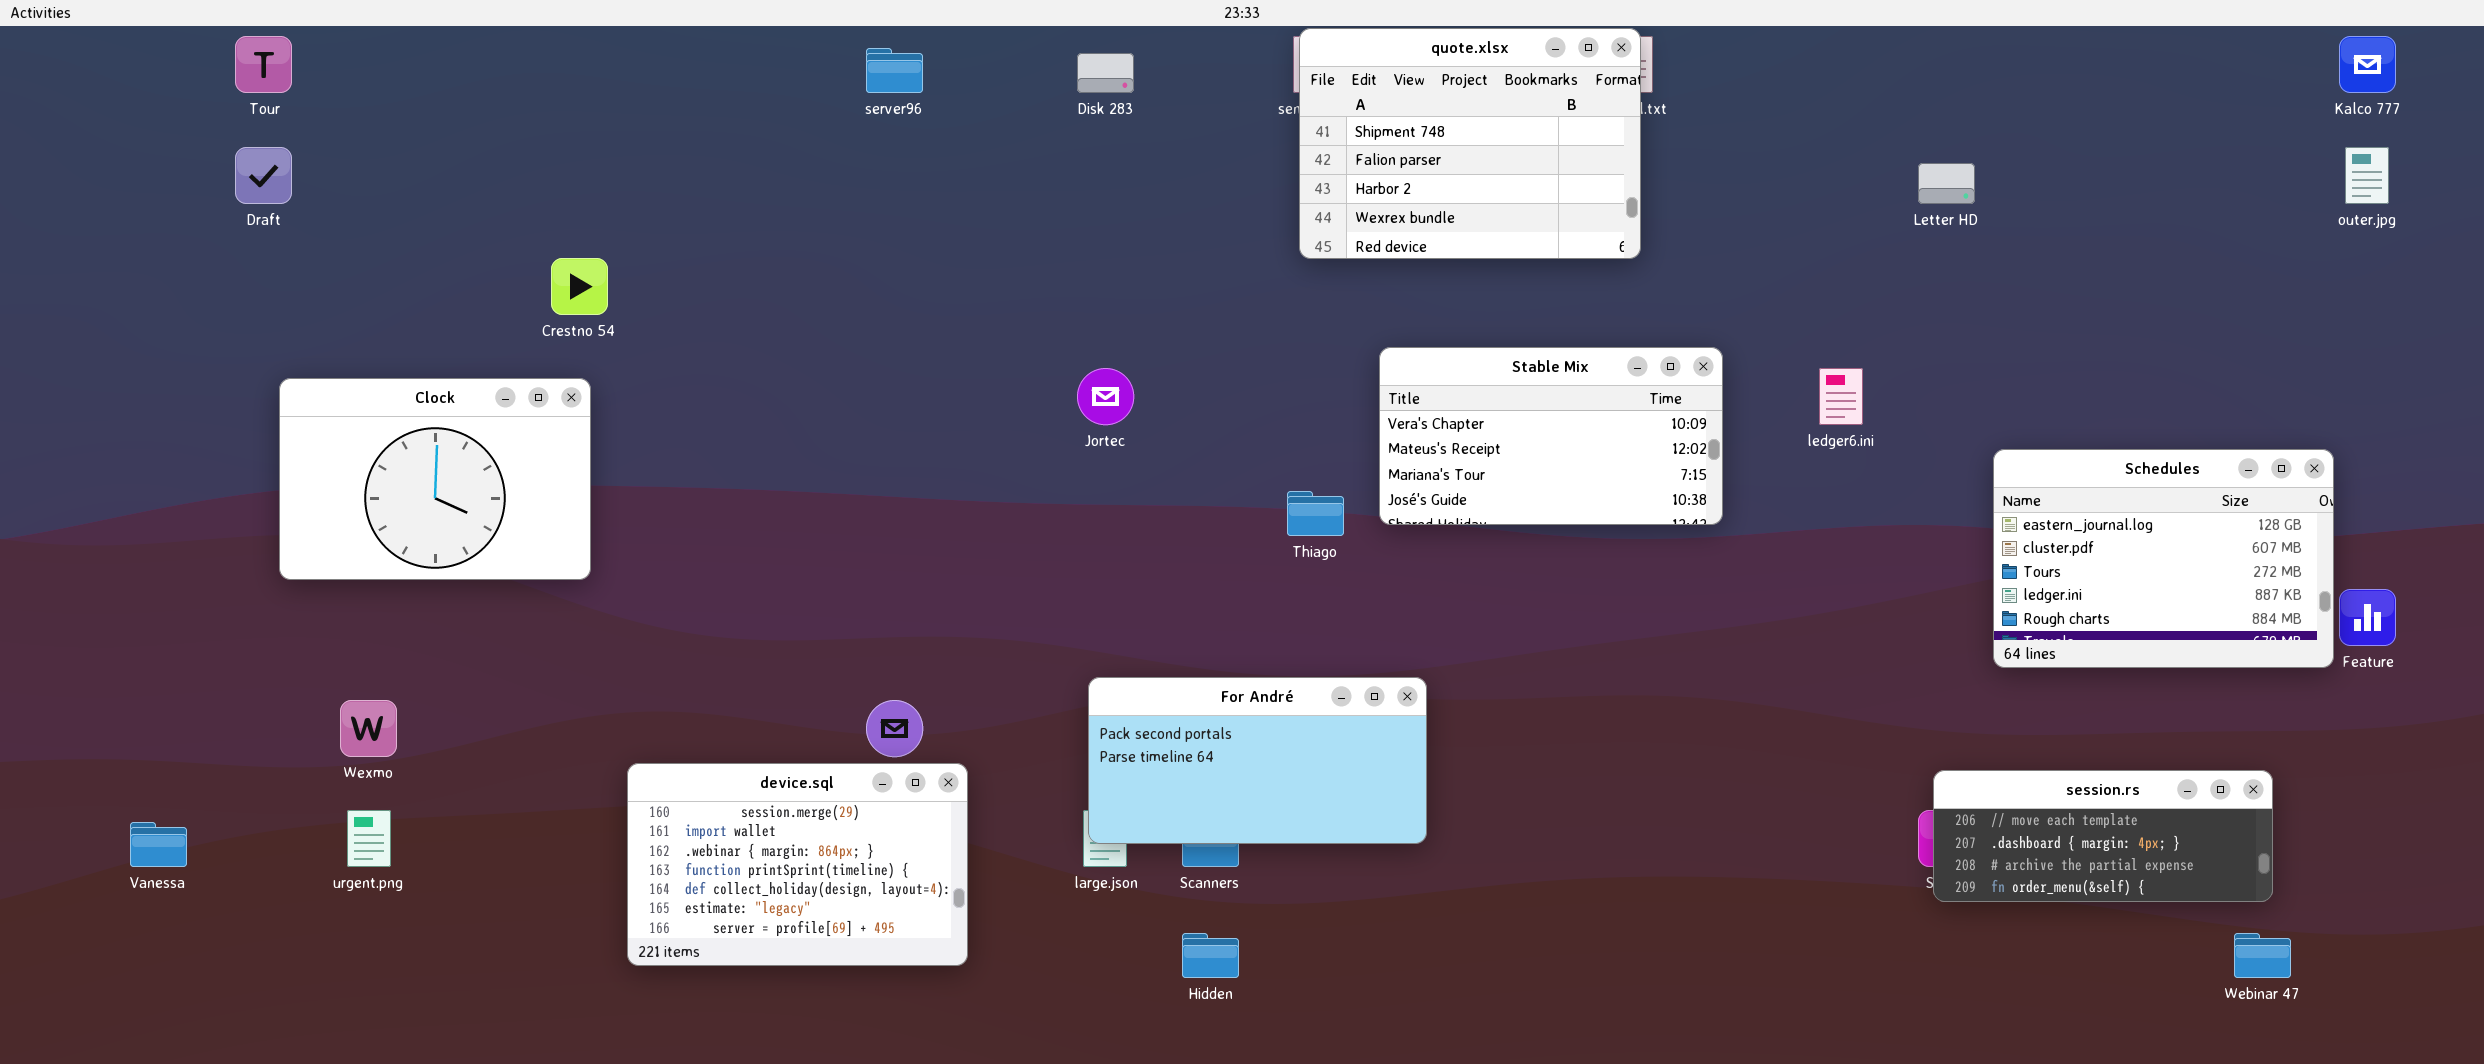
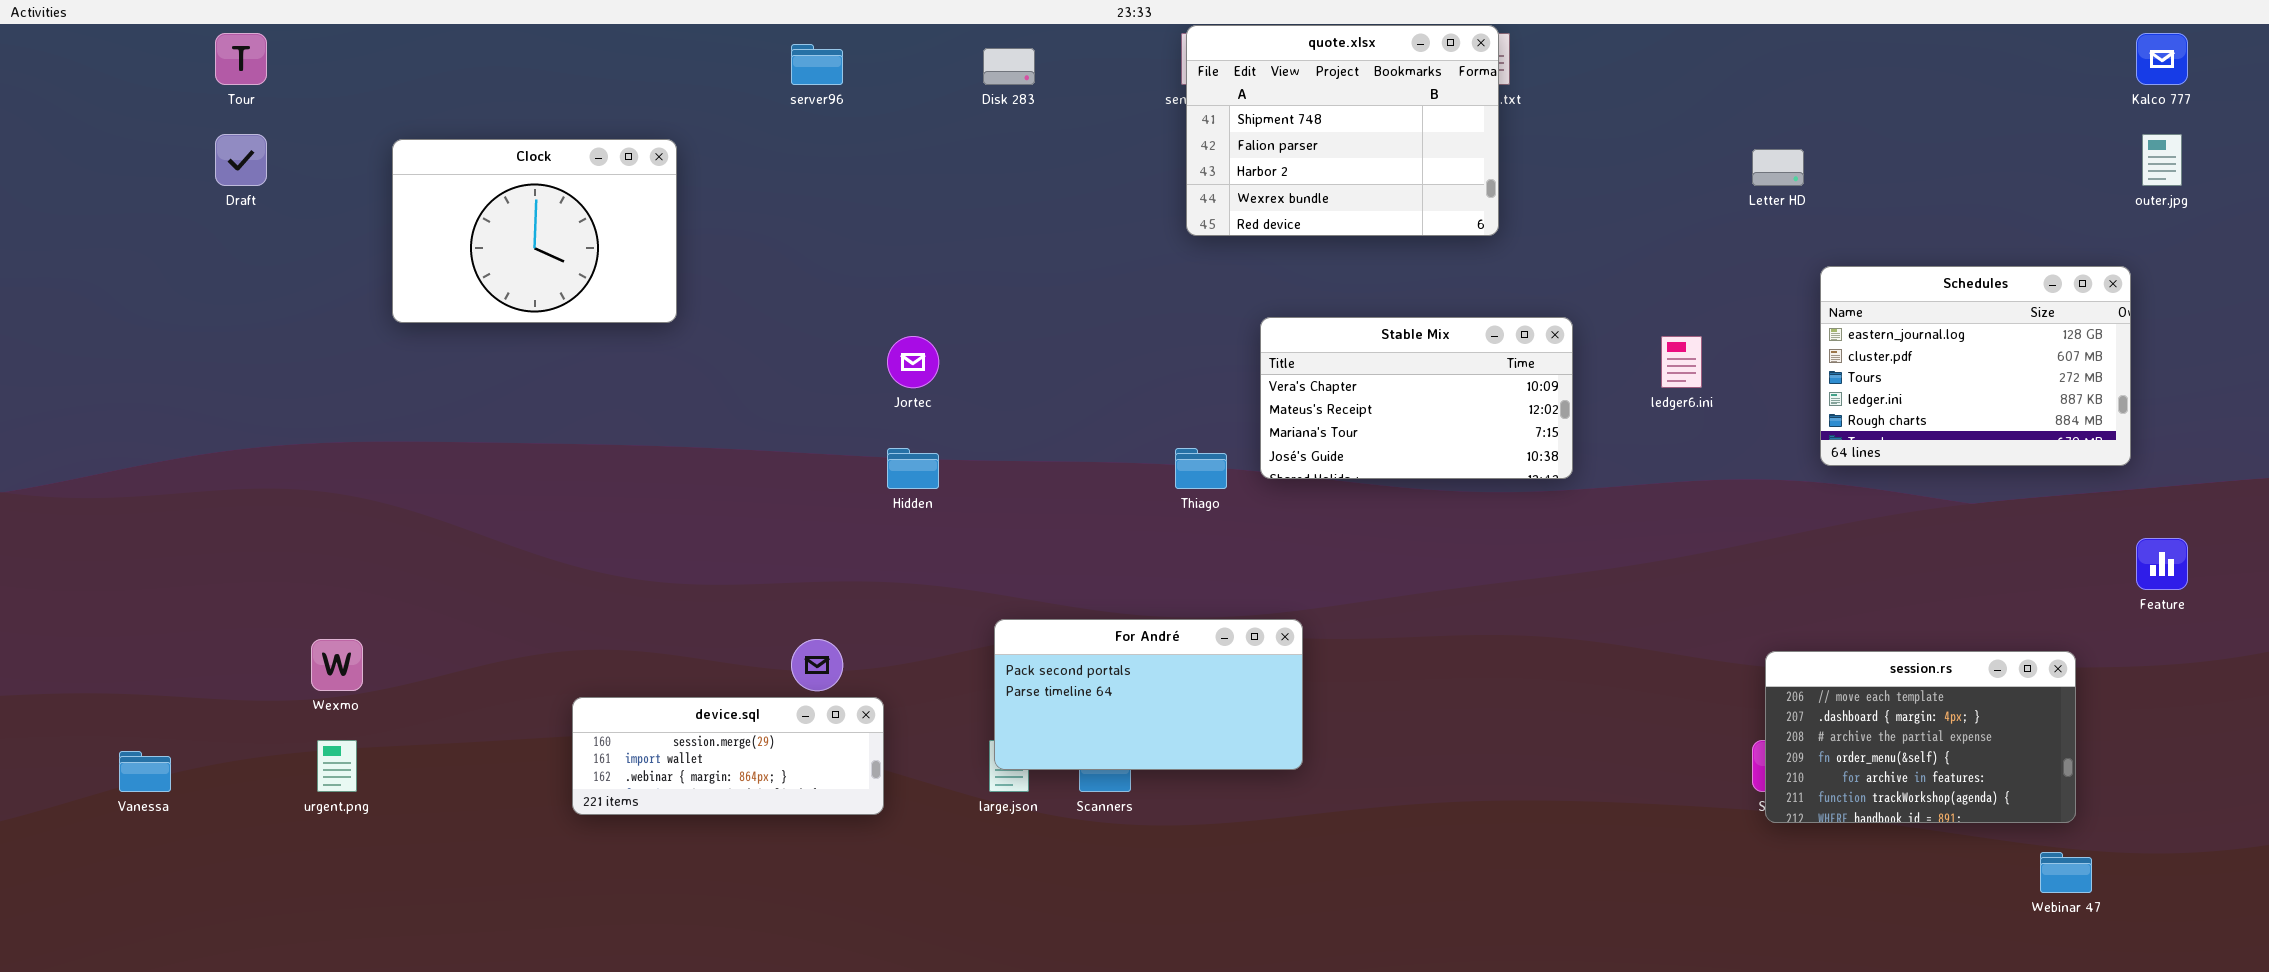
Jortec: [1077,368,1134,425] -> [887,336,939,388], moved
Clock: [279,378,591,580] -> [392,139,677,323], moved
Schedules: [1993,449,2334,668] -> [1820,266,2131,466], moved
device.sql: [627,763,968,966] -> [572,697,884,815], resized
session.rs: [1933,770,2273,902] -> [1765,651,2076,823], resized
Hidden: [1182,933,1239,978] -> [887,448,939,489], moved

